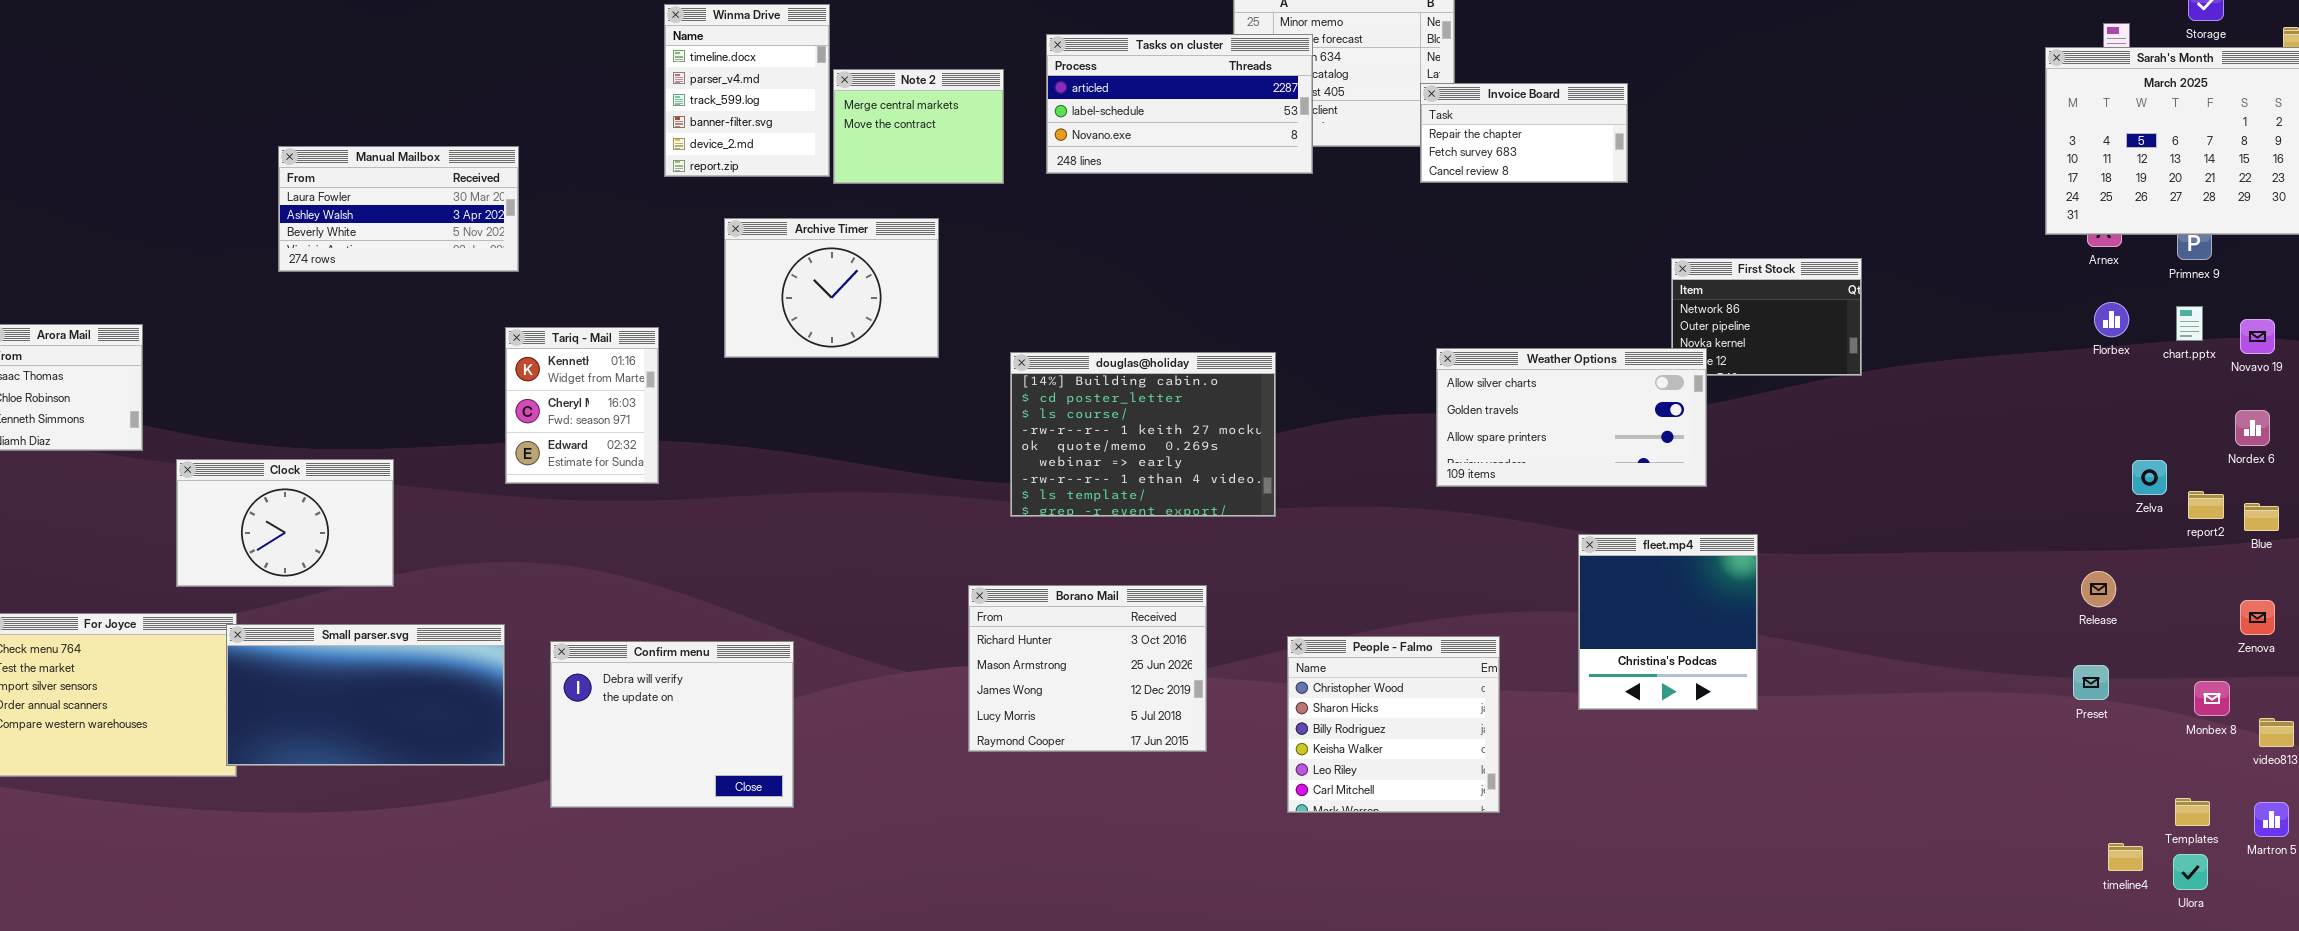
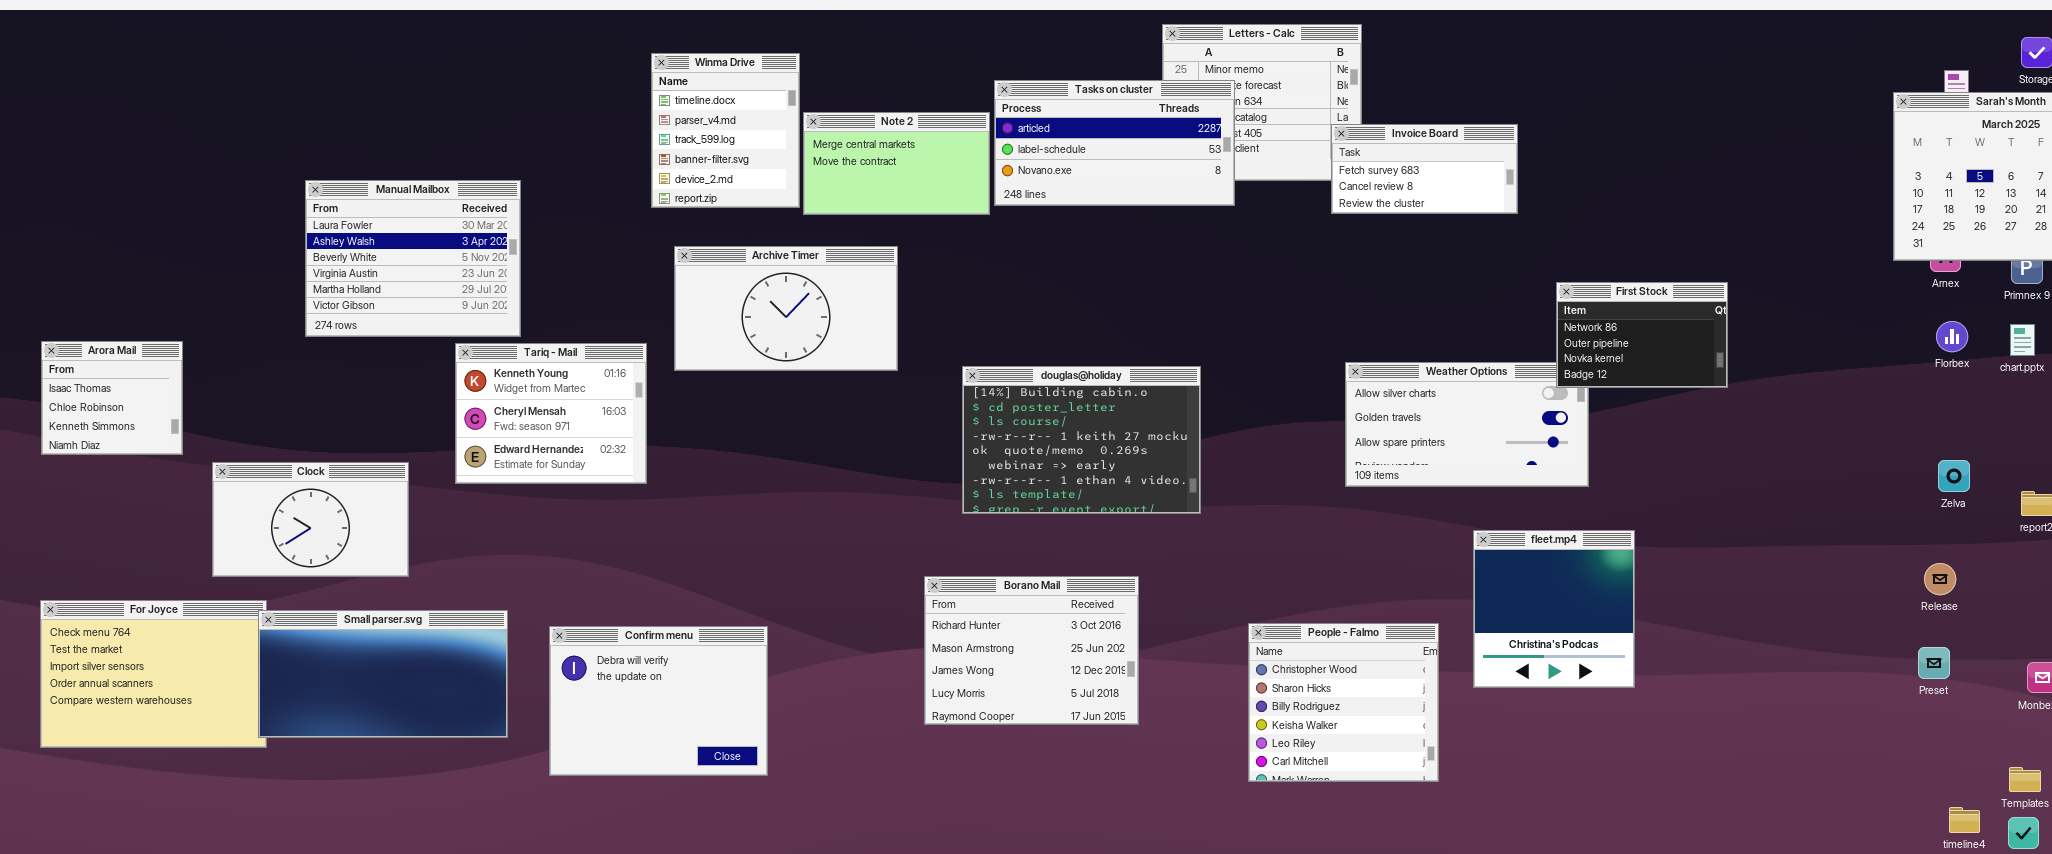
Note 2: [833,69,1004,184] -> [803,112,990,215], resized
Invoice Board: [1420,83,1628,183] -> [1331,124,1518,214], scrolled down 1 row
Manual Mailbox: [278,146,519,272] -> [305,180,521,337], resized
Archive Timer: [724,218,939,358] -> [674,246,898,371], resized
First Stock: [1671,258,1862,376] -> [1556,282,1728,388], raised
Tariq - Mail: [505,327,659,484] -> [455,343,647,484], resized
Zelva: [2132,460,2167,495] -> [1938,460,1970,492], moved
People - Falmo: [1287,636,1500,813] -> [1248,623,1439,782], moved

